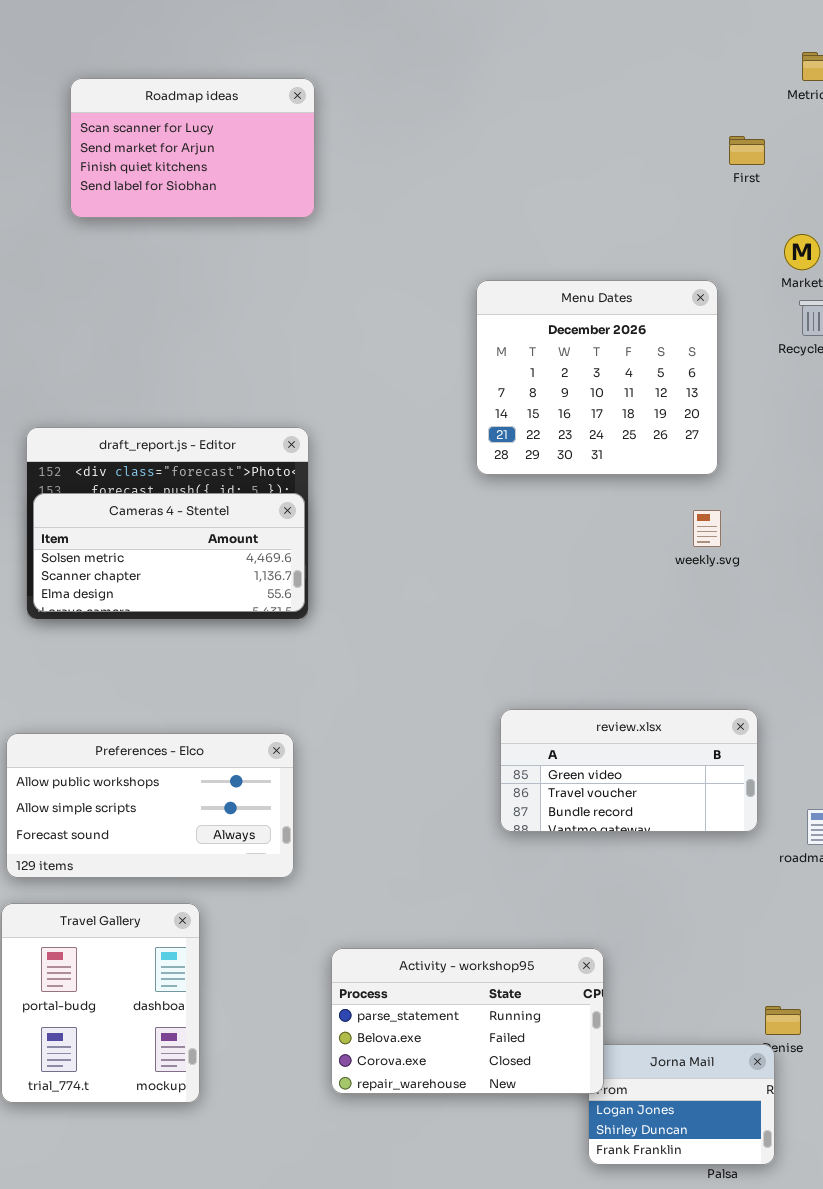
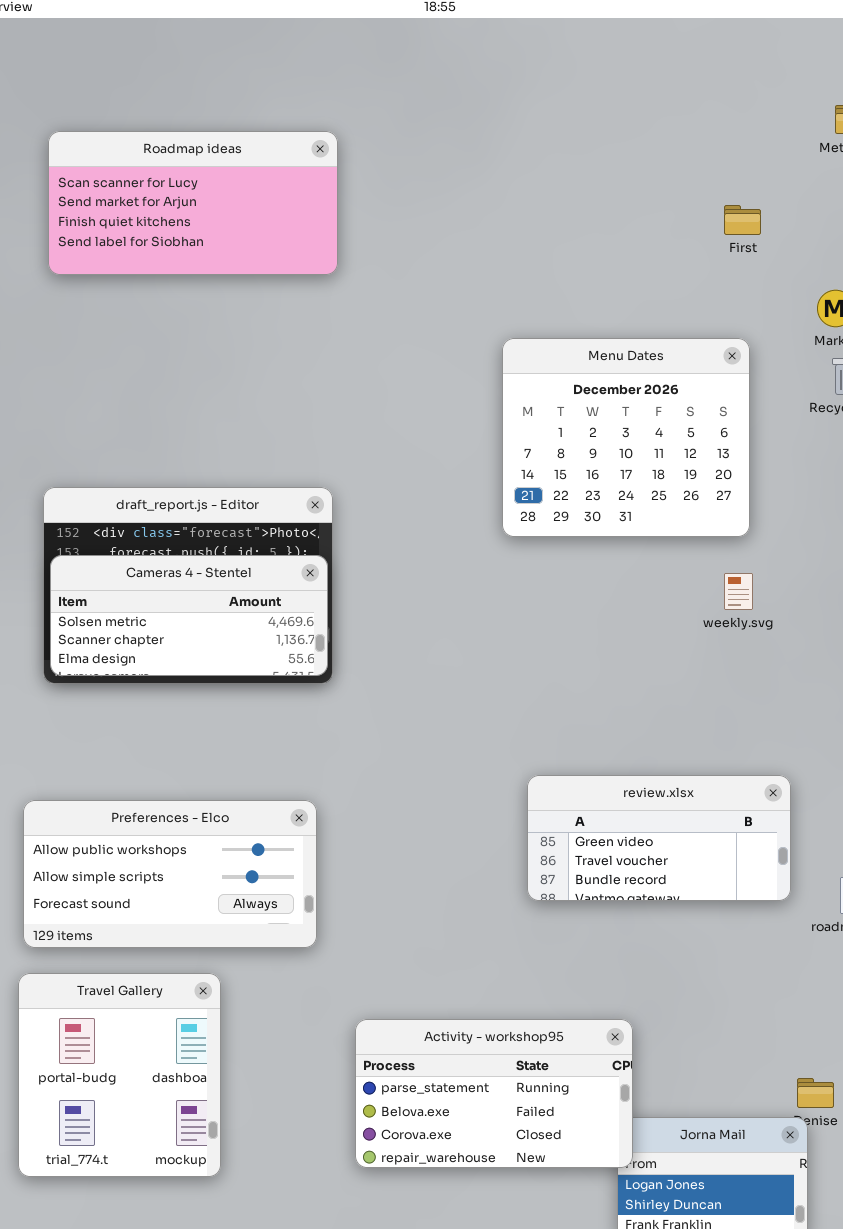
Roadmap ideas: [70,78,315,218] -> [48,131,338,275], resized
First: [729,136,765,165] -> [724,205,761,235], moved

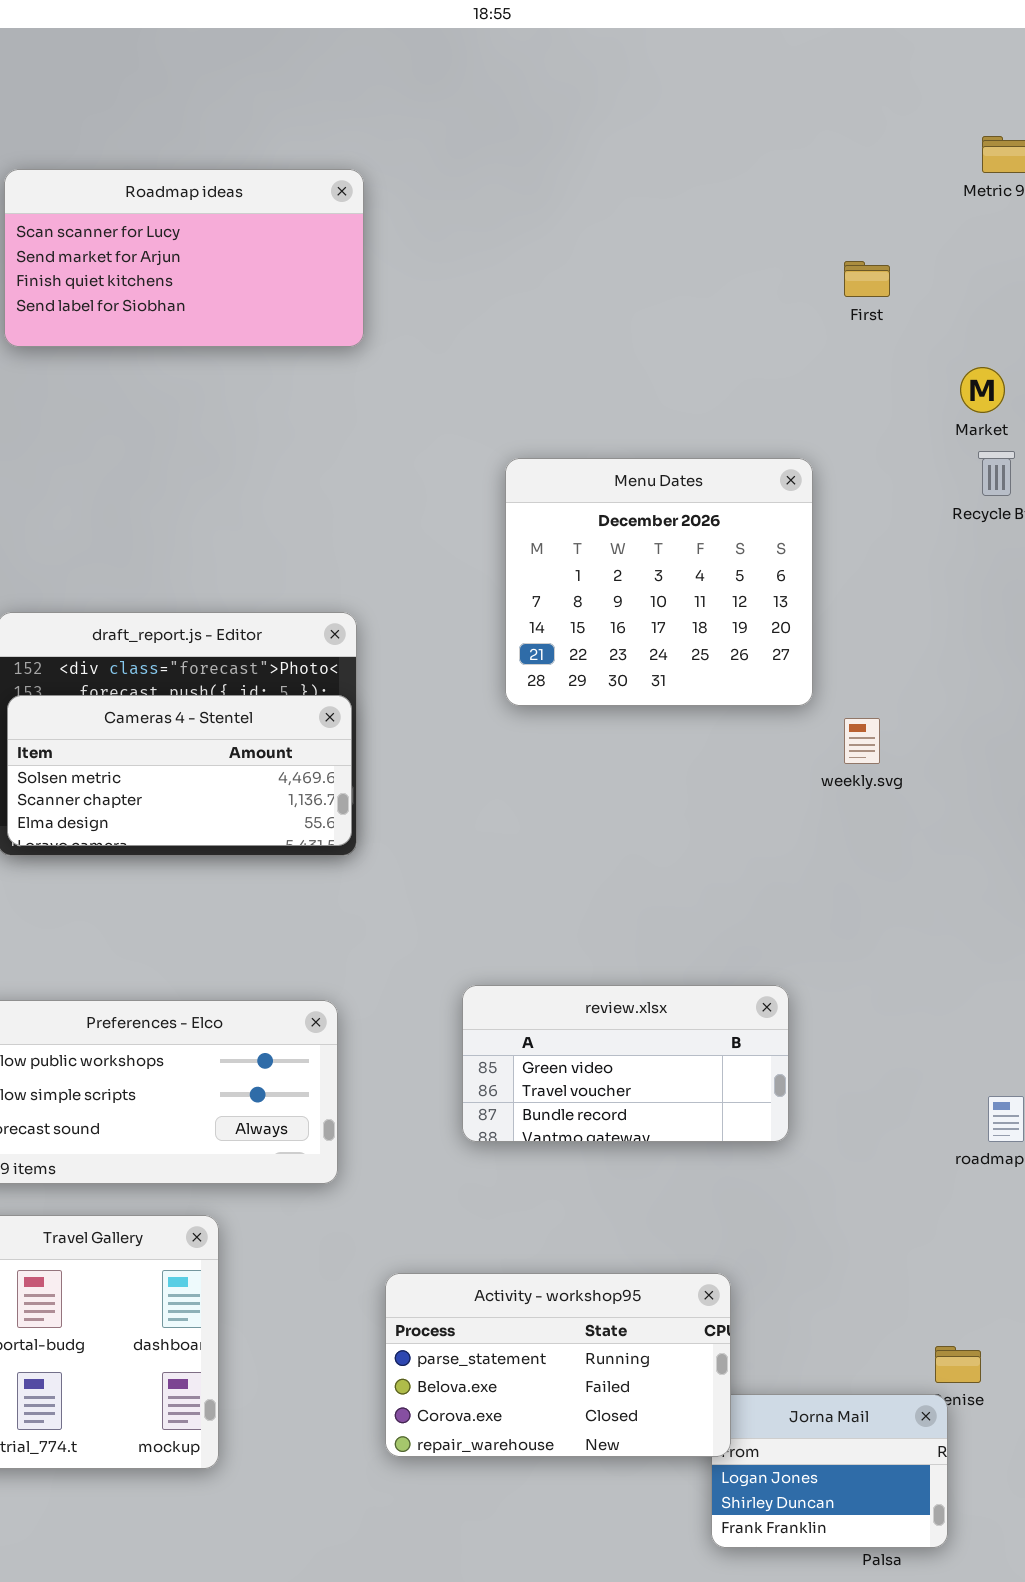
Menu Dates: [502,338,750,537] -> [505,458,813,706], moved
review.xlsx: [527,775,791,901] -> [462,985,789,1142], moved

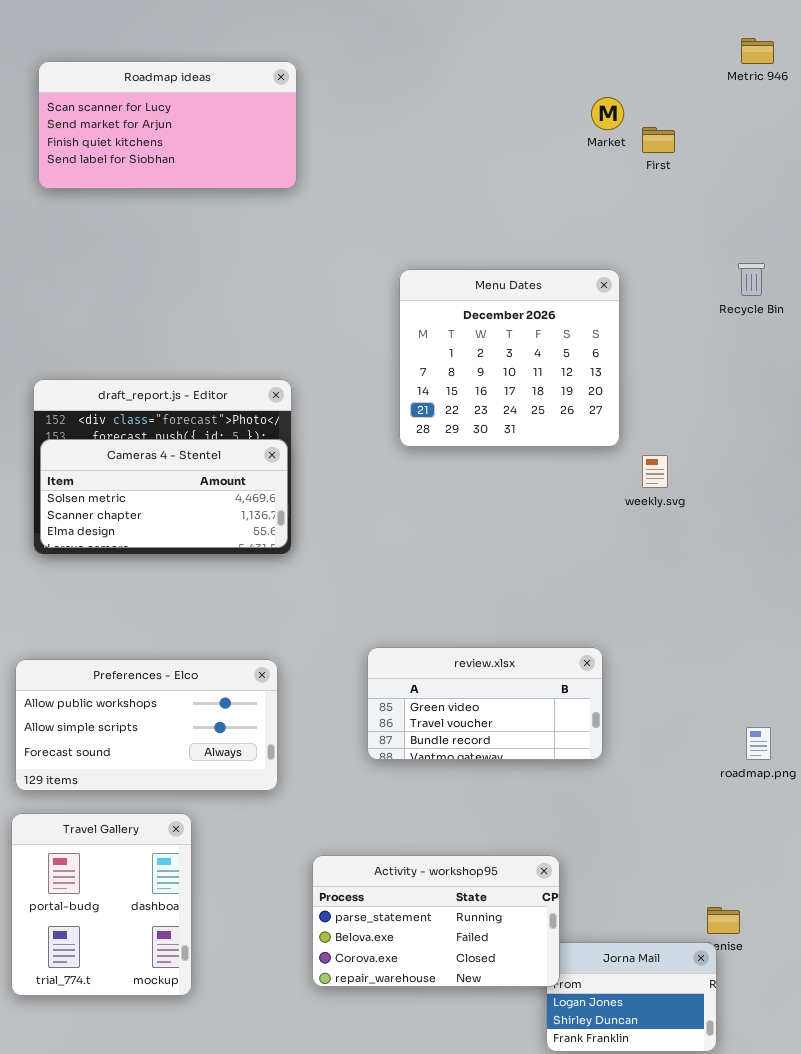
Market: [960,367,1005,413] -> [591,97,624,130], moved

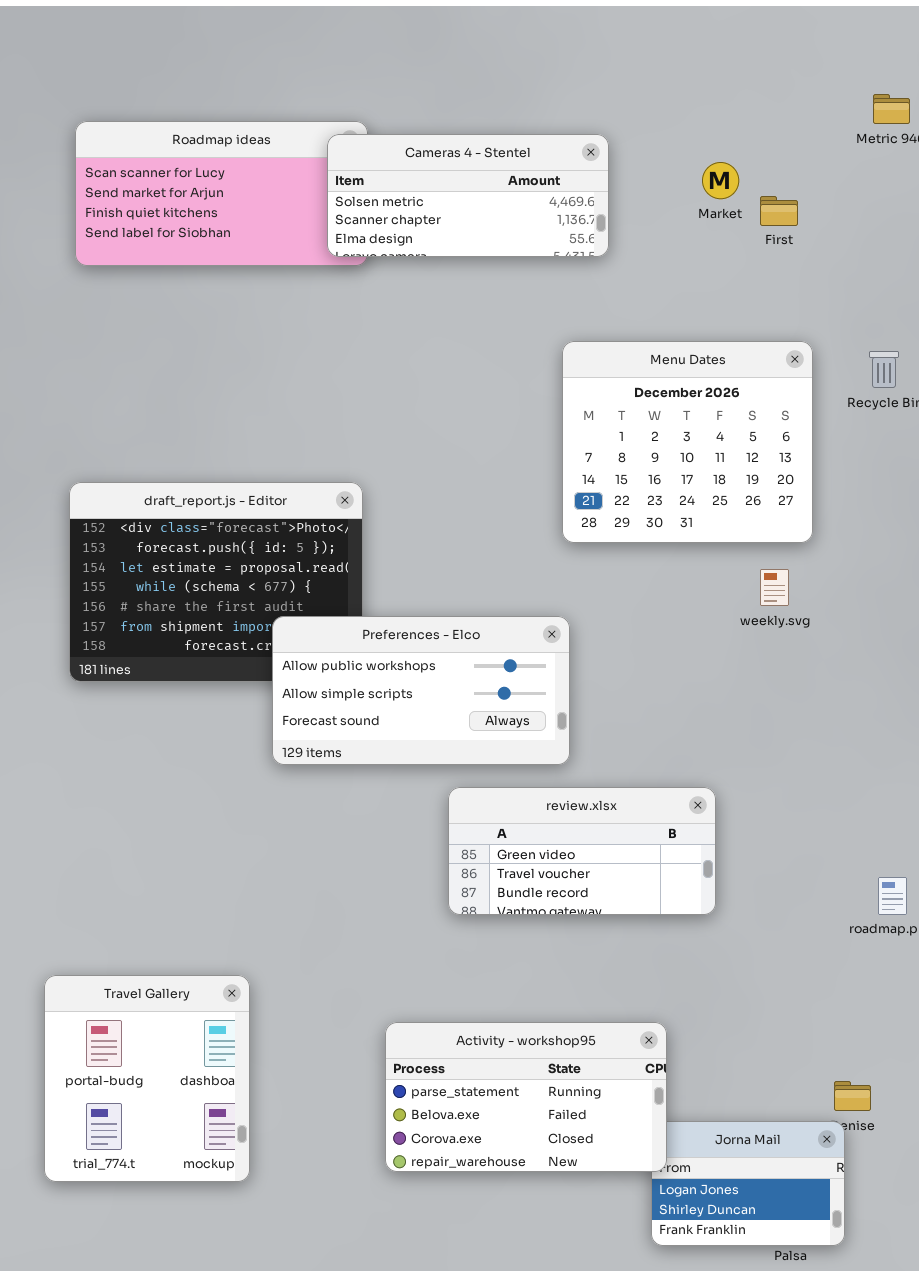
Menu Dates: [399,269,620,447] -> [562,341,813,543], moved
Cameras 4 - Stentel: [40,439,288,548] -> [327,134,609,257], moved
Preferences - Elco: [15,659,278,791] -> [272,616,570,765], moved

